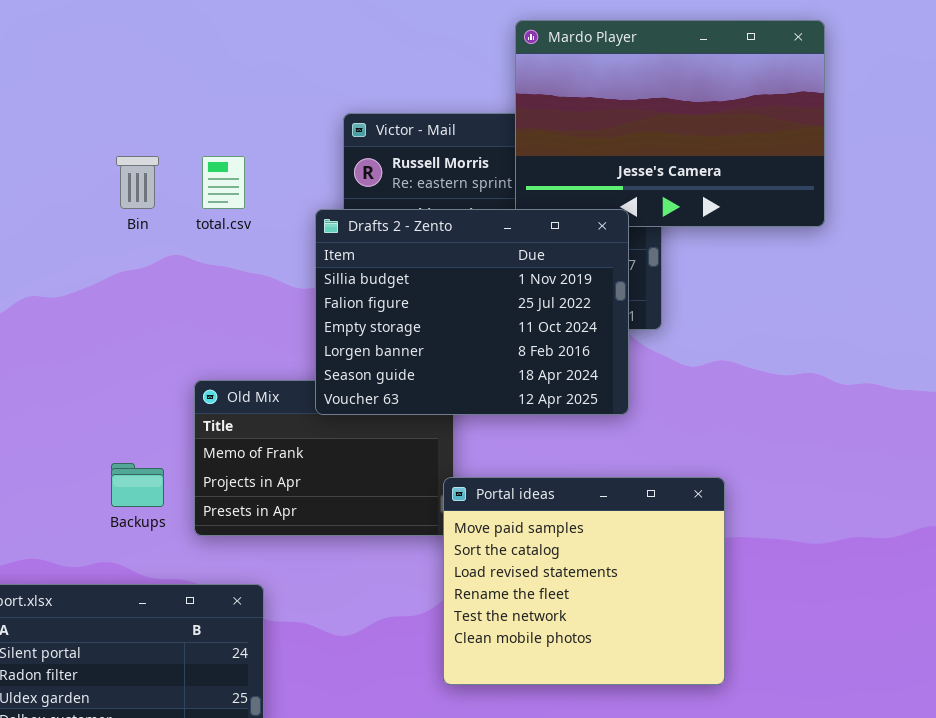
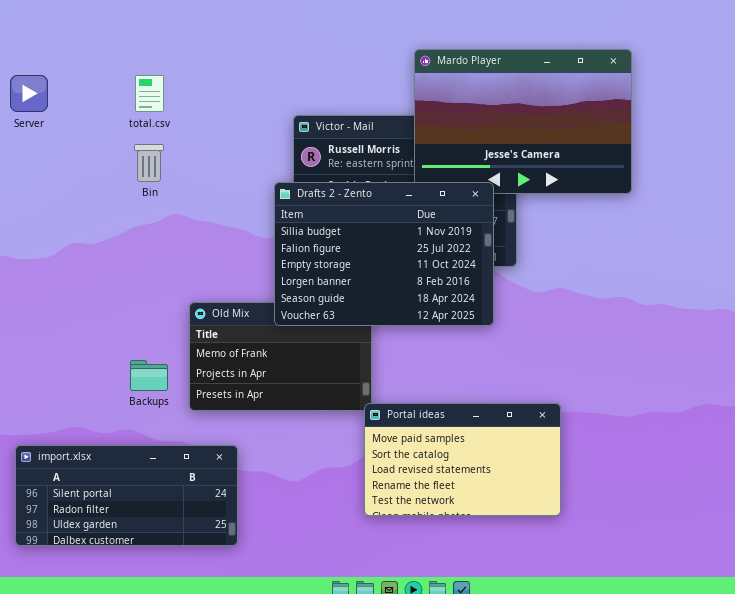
total.csv: [202,156,245,209] -> [135,75,164,112], moved
Portal ideas: [443,477,725,685] -> [364,403,561,516], resized

